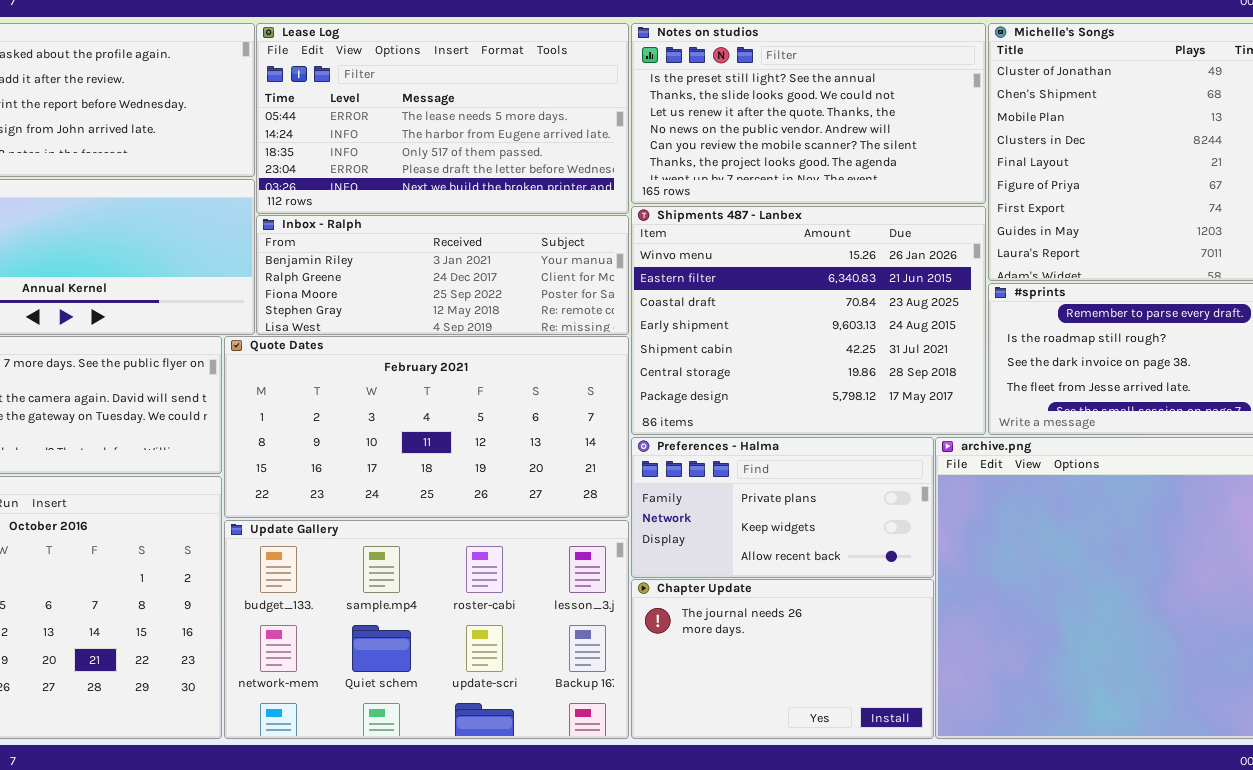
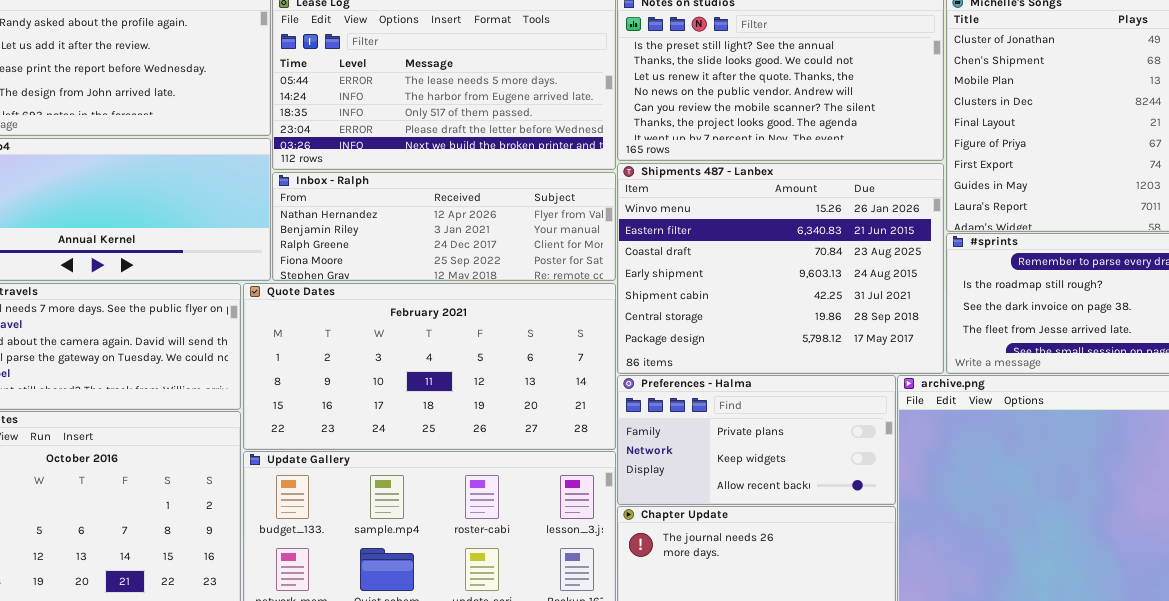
Inbox - Ralph: [256,215,629,335] -> [272,172,616,281], scrolled up 1 row

